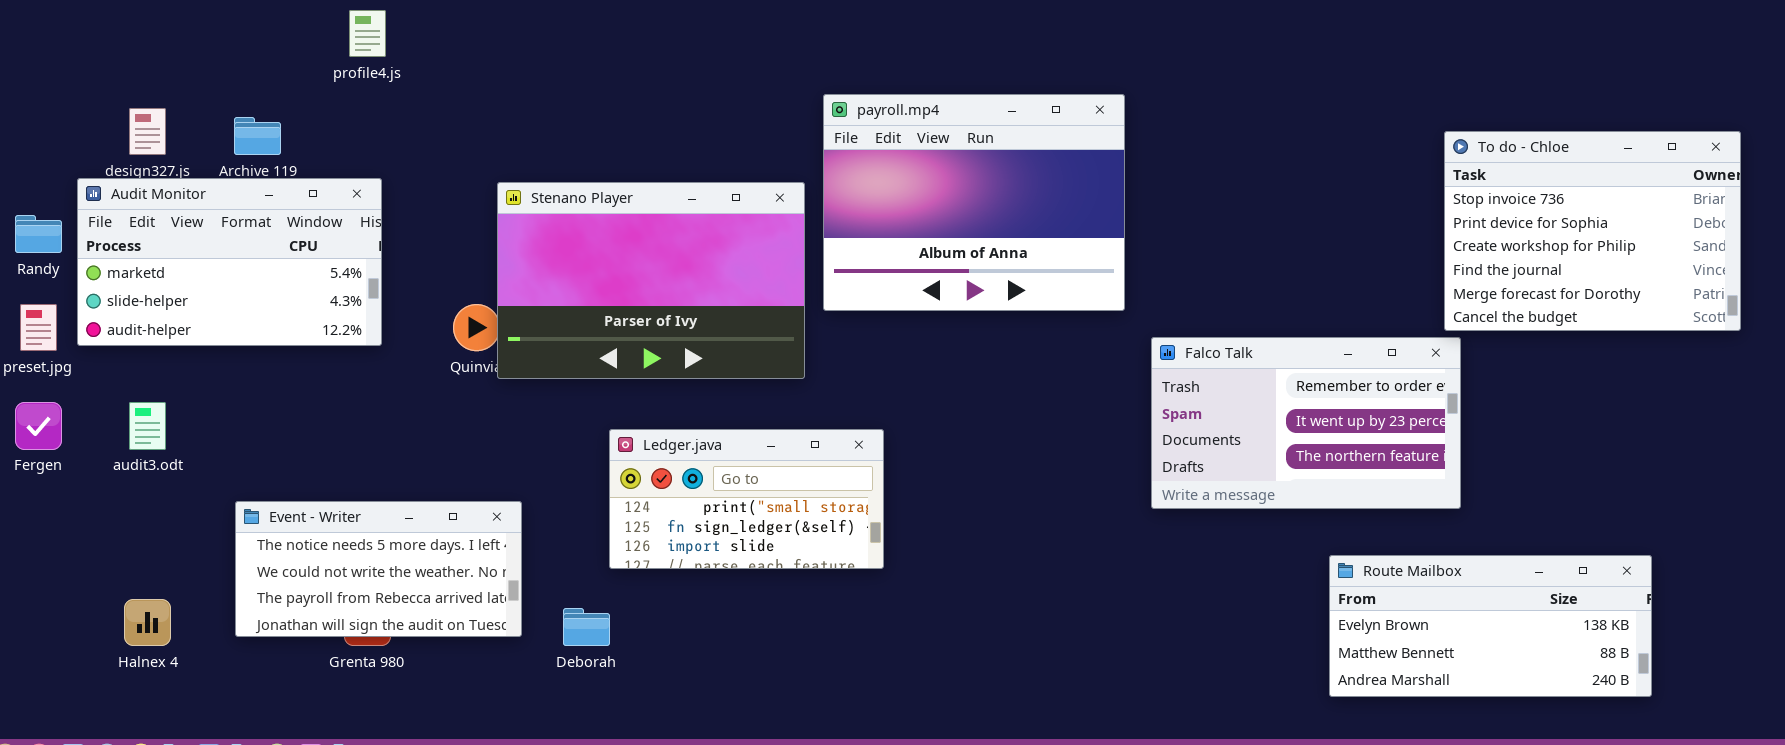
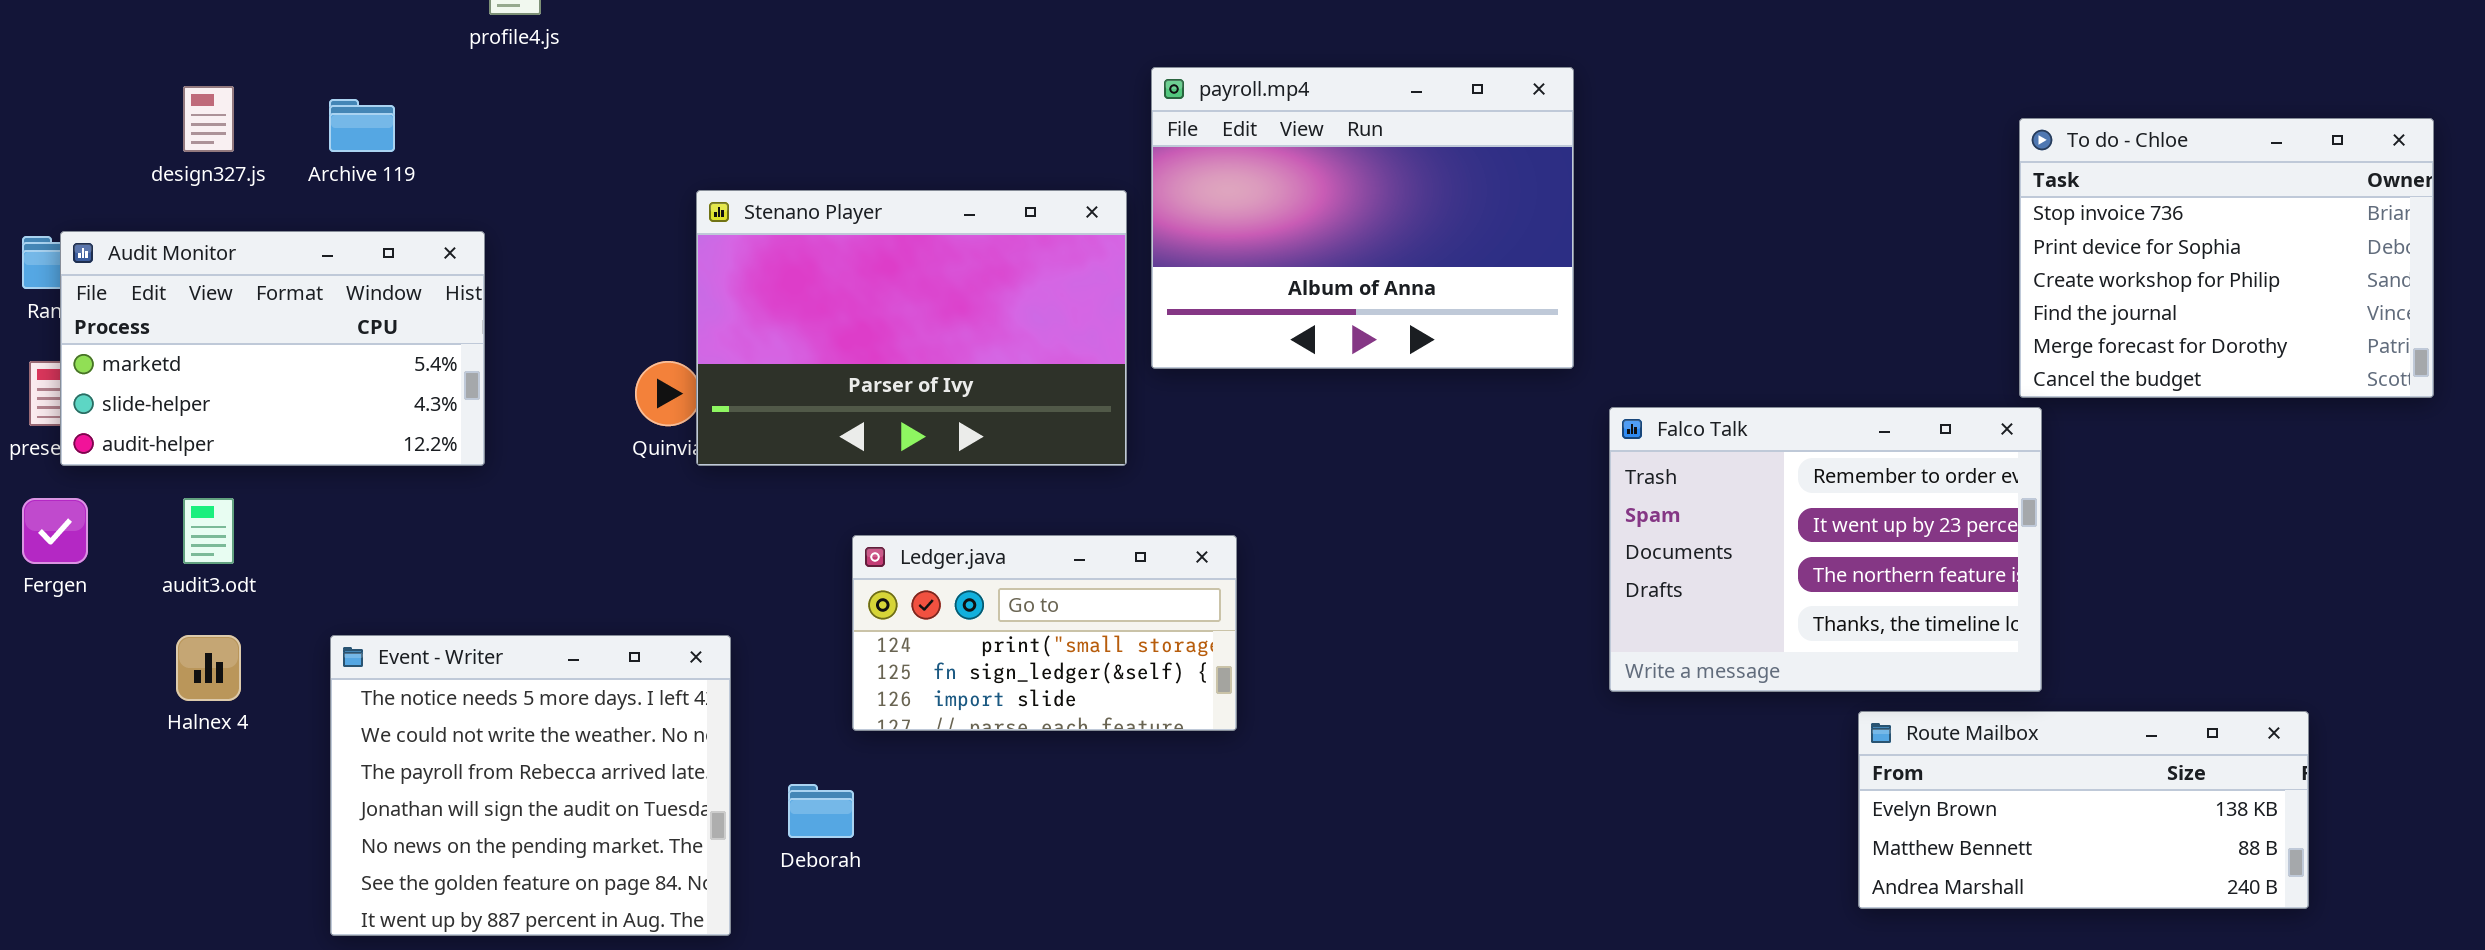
Audit Monitor: [77,178,382,346] -> [60,231,485,466], moved
Falco Talk: [1151,337,1461,509] -> [1609,407,2042,692], resized
Event - Writer: [235,501,522,637] -> [330,635,731,936], resized
Halnex 4: [124,599,171,646] -> [176,635,241,701], moved

